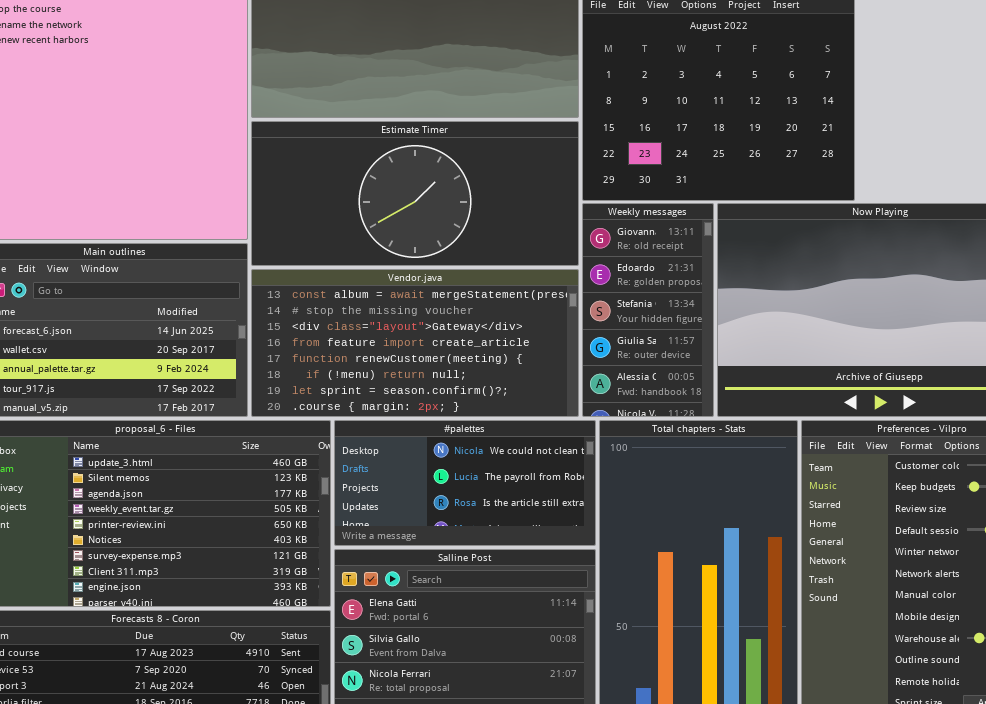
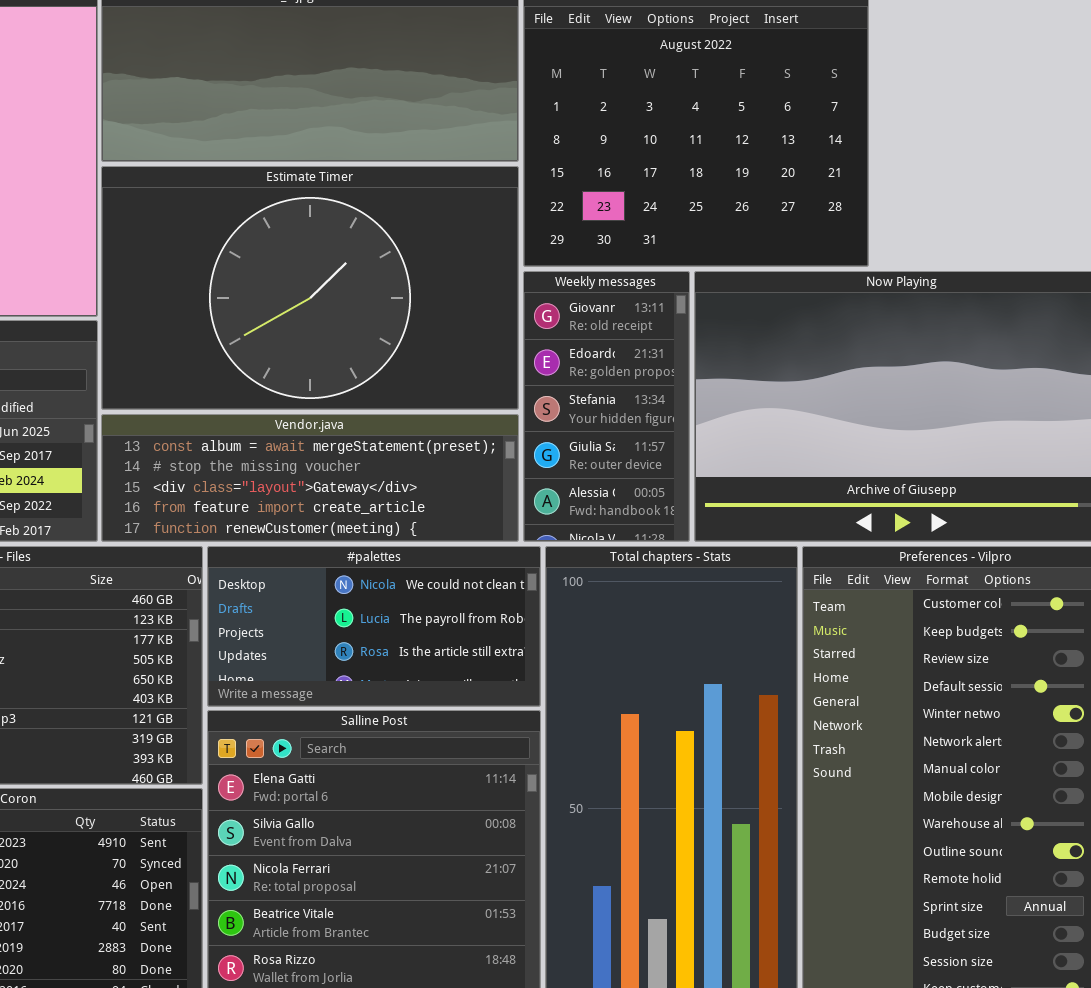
Estimate Timer: [251,121,579,266] -> [101,166,519,410], resized
Vendor.java: [251,269,579,417] -> [101,414,519,542], resized

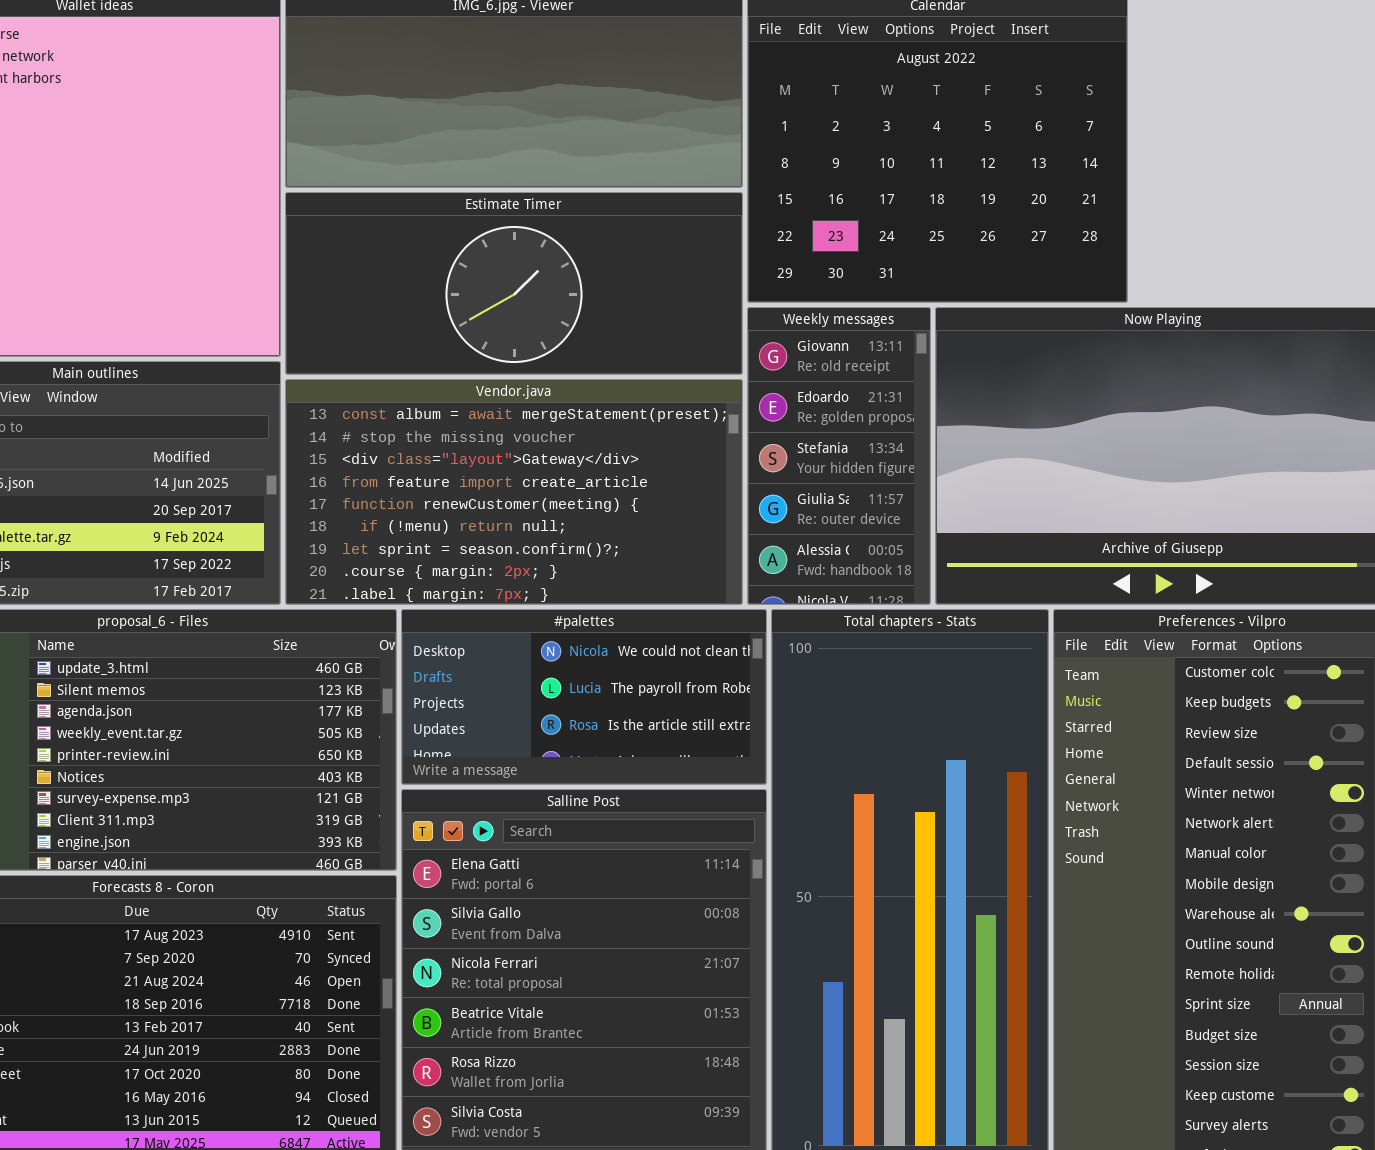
Estimate Timer: [101,166,519,410] -> [285,192,743,375], resized
Vendor.java: [101,414,519,542] -> [285,379,743,605], resized

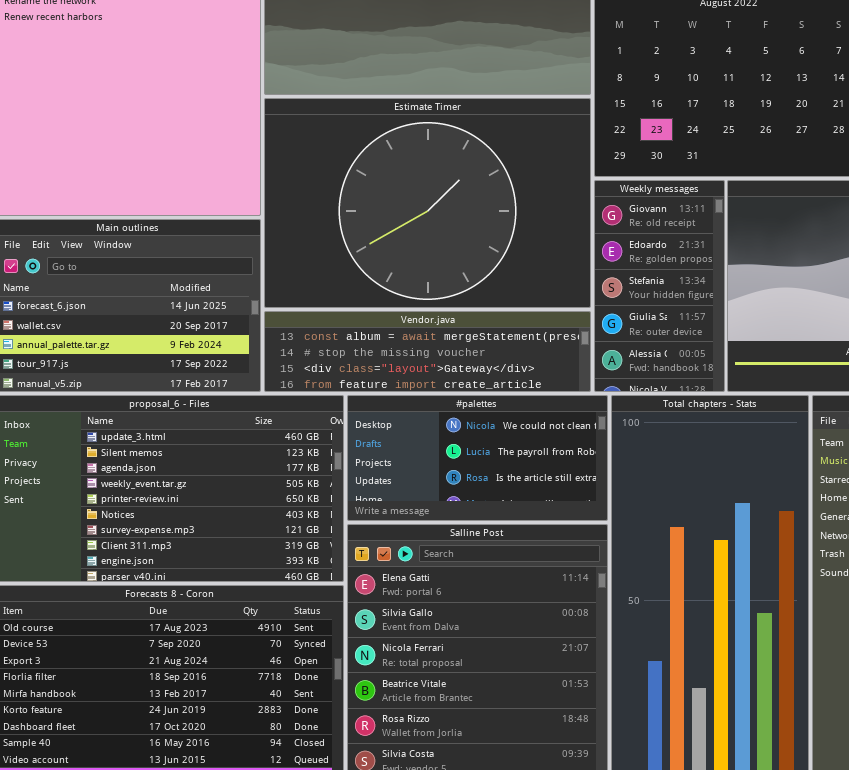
Estimate Timer: [285,192,743,375] -> [264,98,591,308], resized
Vendor.java: [285,379,743,605] -> [264,311,591,392], resized

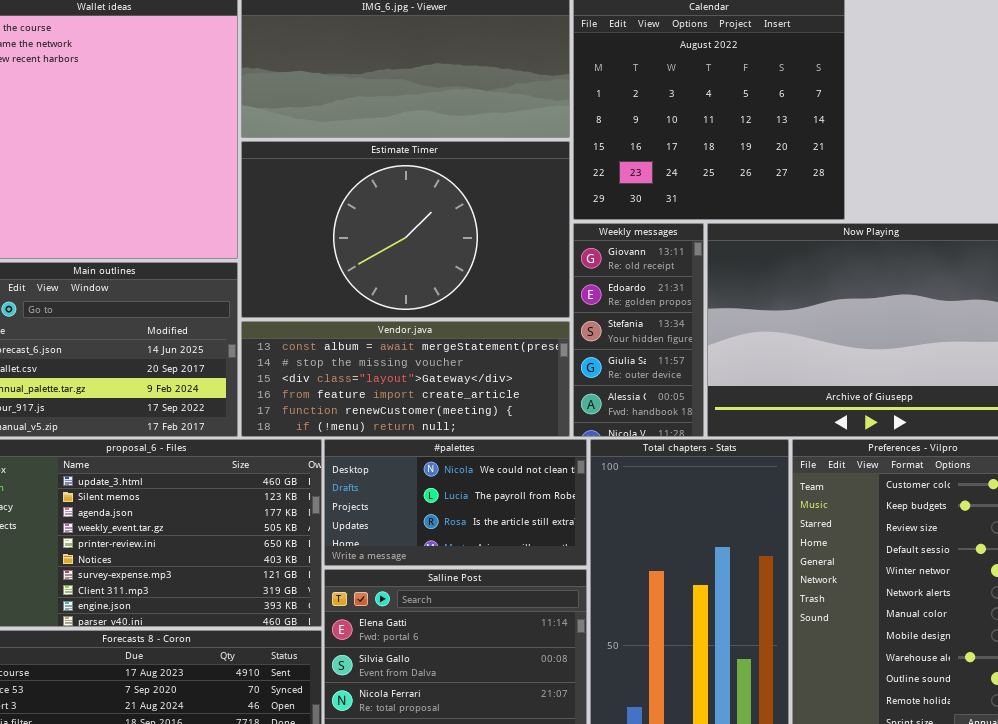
Estimate Timer: [264,98,591,308] -> [241,141,570,318], resized
Vendor.java: [264,311,591,392] -> [241,321,570,437], resized

